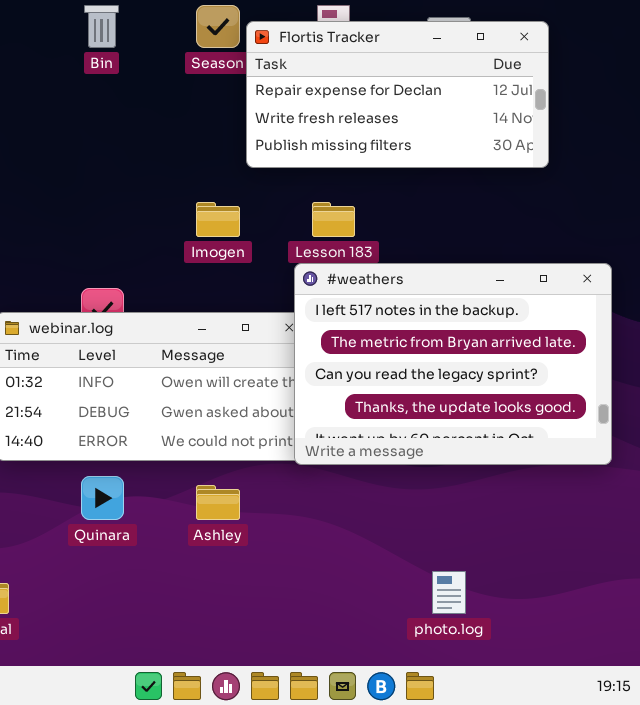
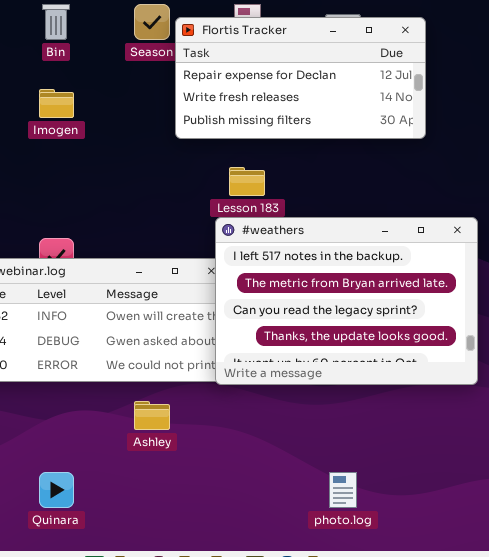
Imogen: [196,202,240,237] -> [39,89,74,118], moved
Quinara: [81,476,124,520] -> [39,472,74,508], moved

